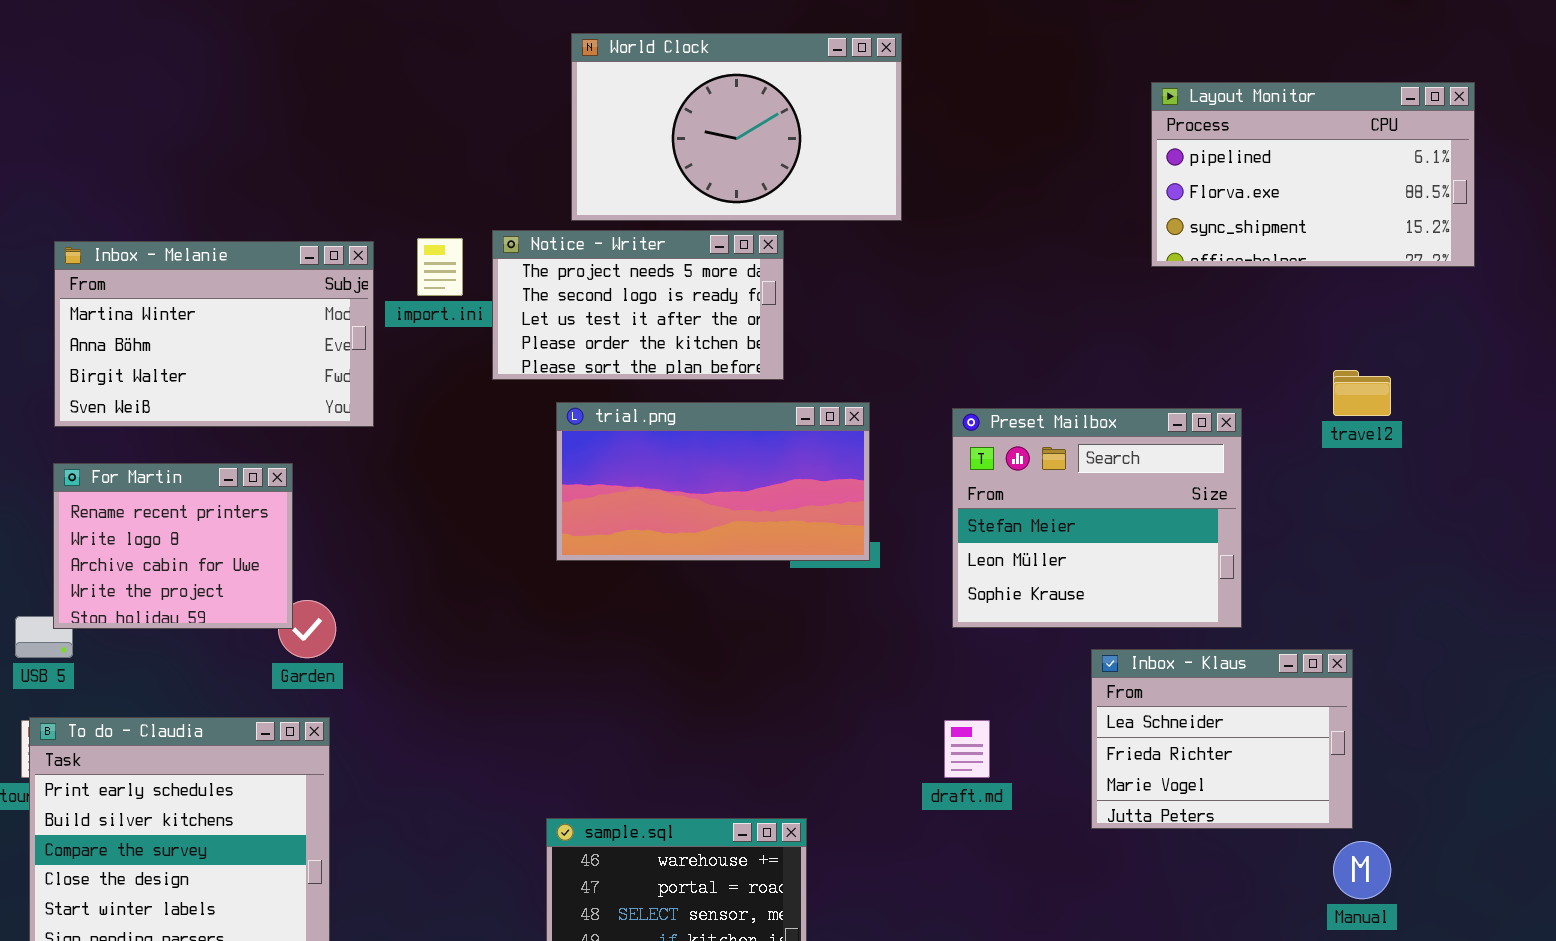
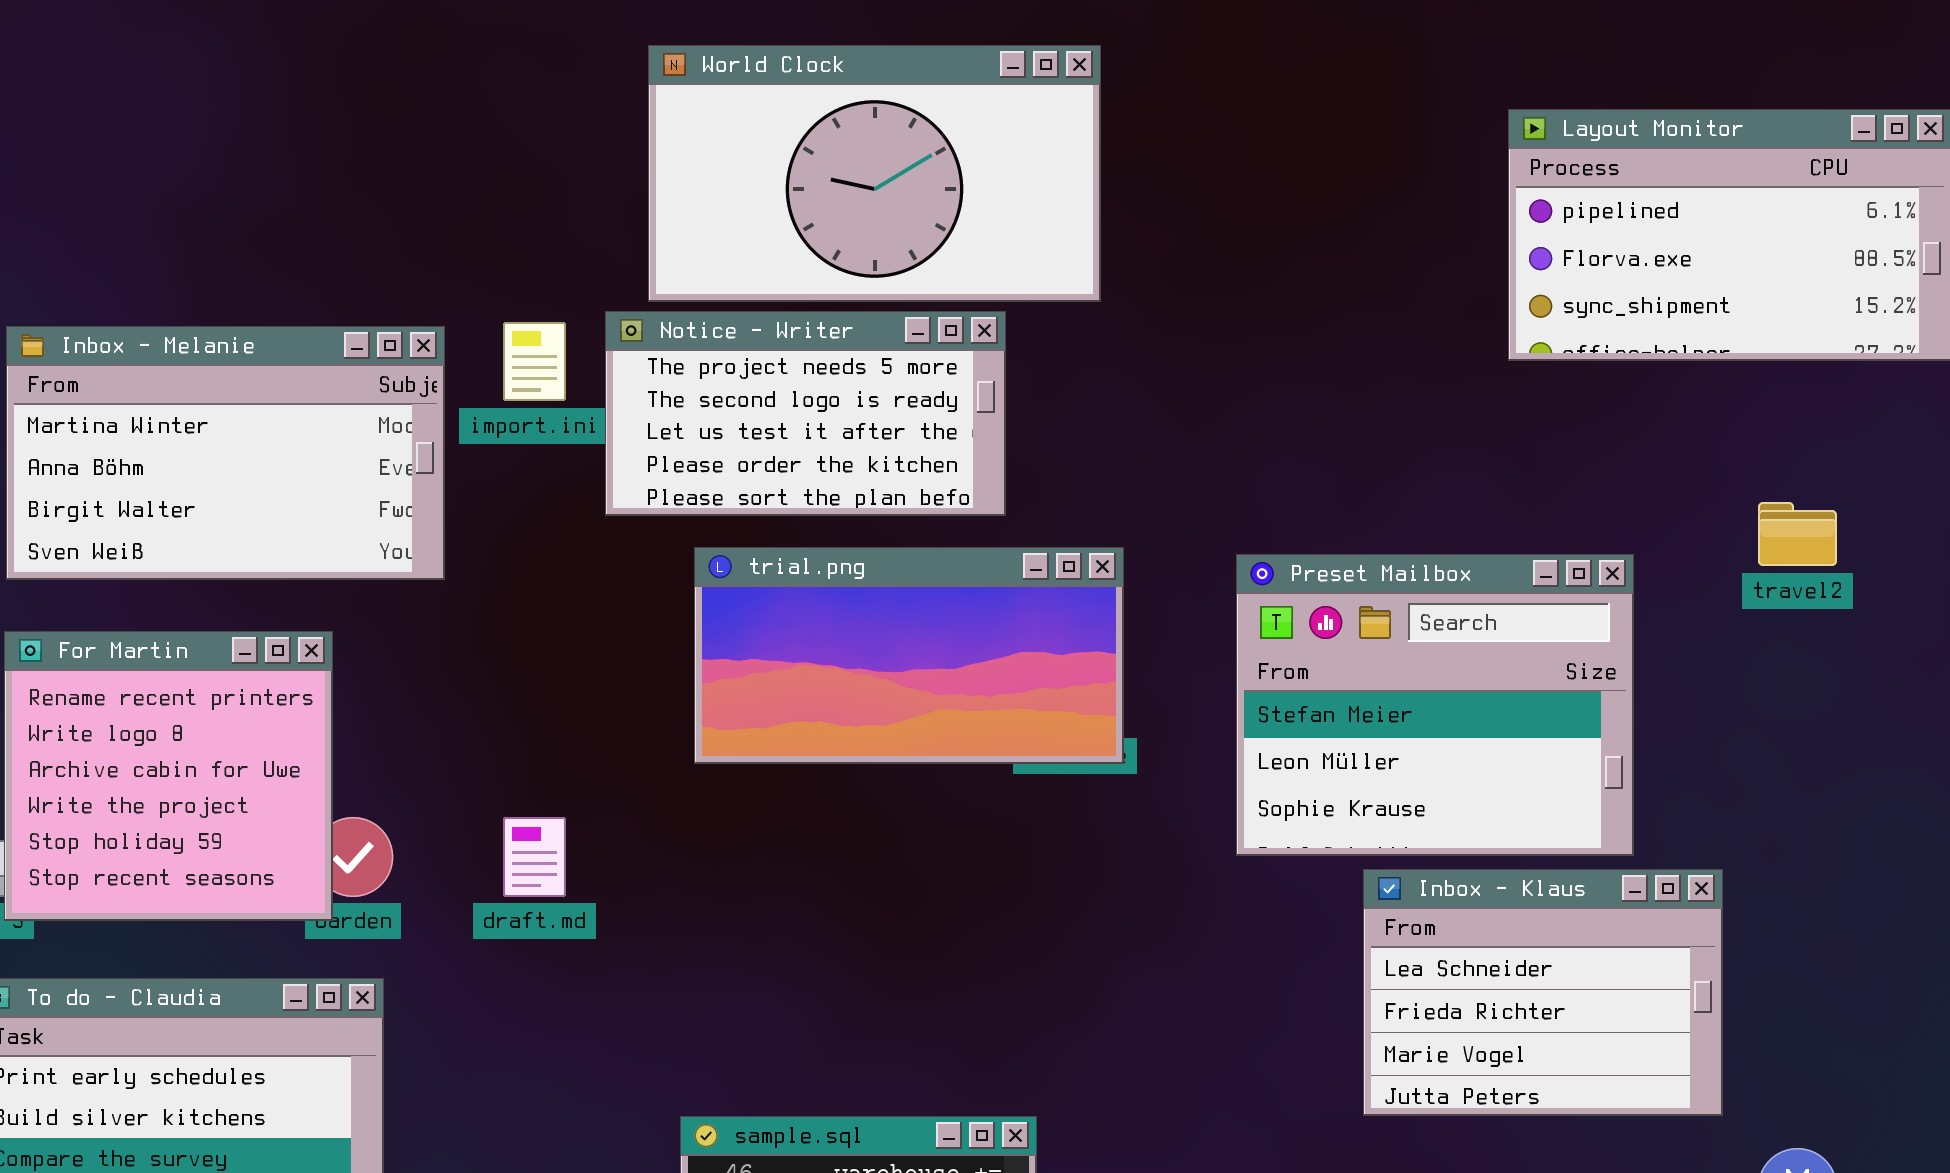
World Clock: [571,33,902,221] -> [648,45,1101,302], moved
For Martin: [53,463,293,629] -> [4,631,333,921], resized
Inbox - Klaus: [1091,649,1353,829] -> [1363,869,1723,1116], moved
draft.md: [944,720,990,778] -> [503,817,566,897], moved

